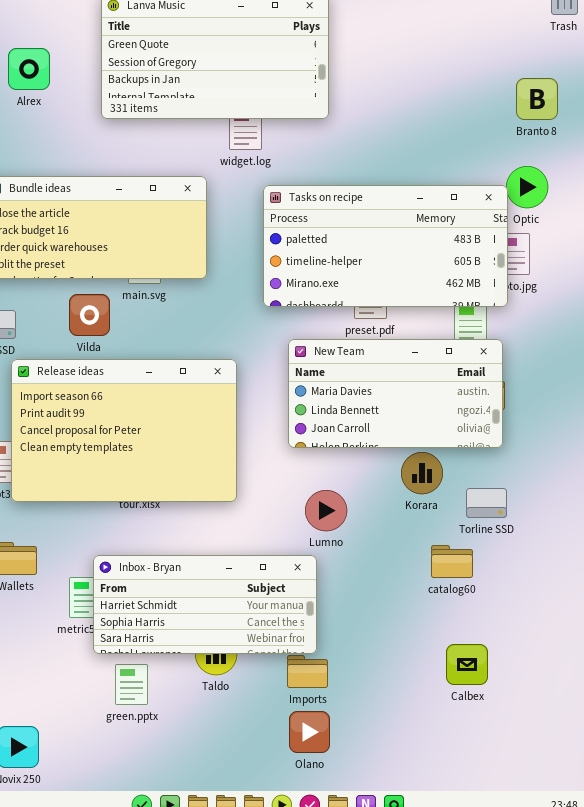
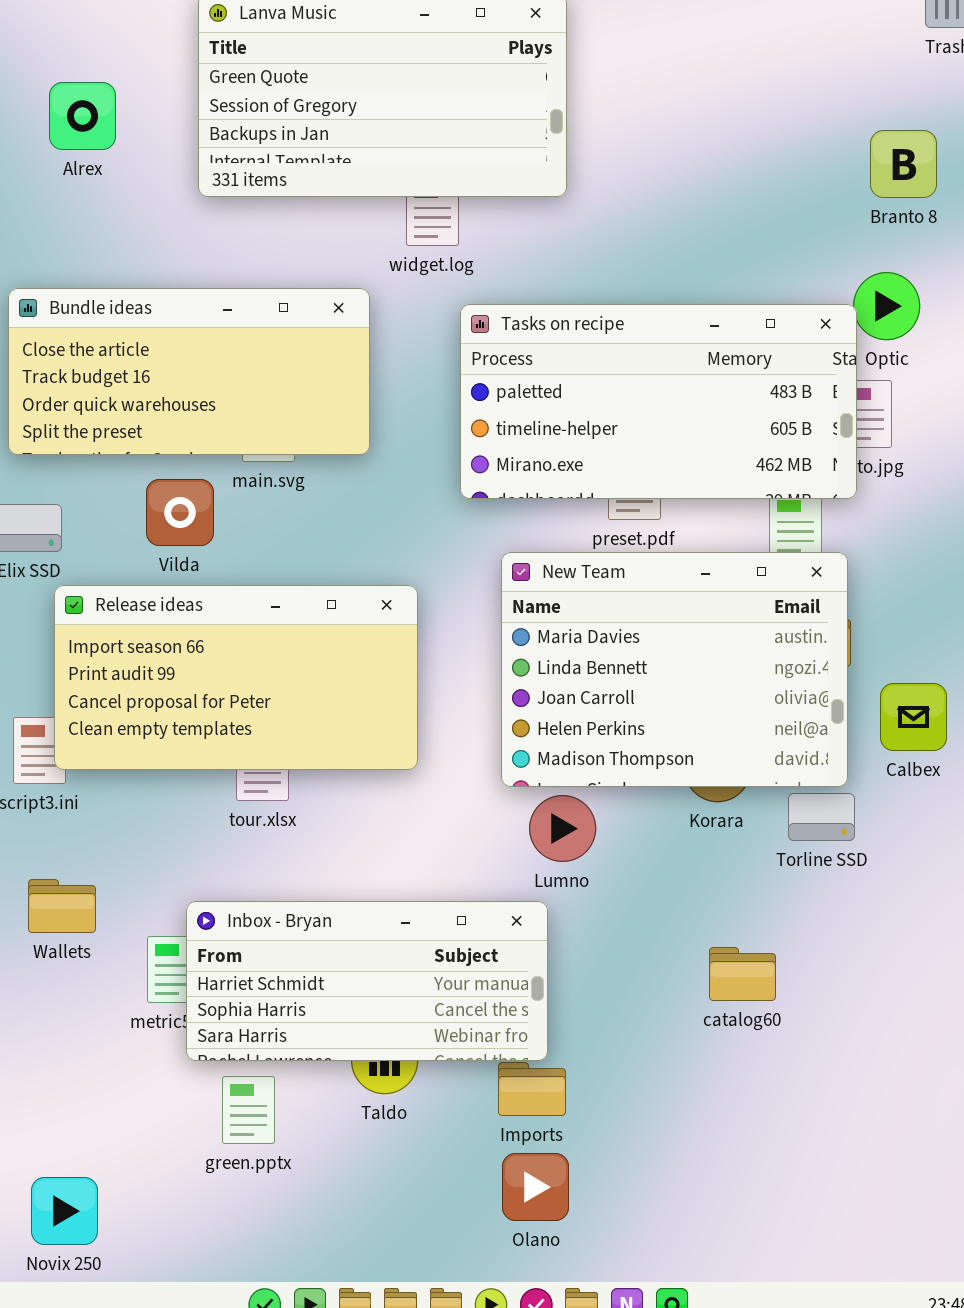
New Team: [288,339,503,448] -> [501,552,848,787], resized
Release ideas: [11,359,237,502] -> [54,585,418,770], resized
catalog60: [431,545,473,578] -> [709,947,776,1001], moved
Calbex: [446,644,488,685] -> [880,683,947,751], moved

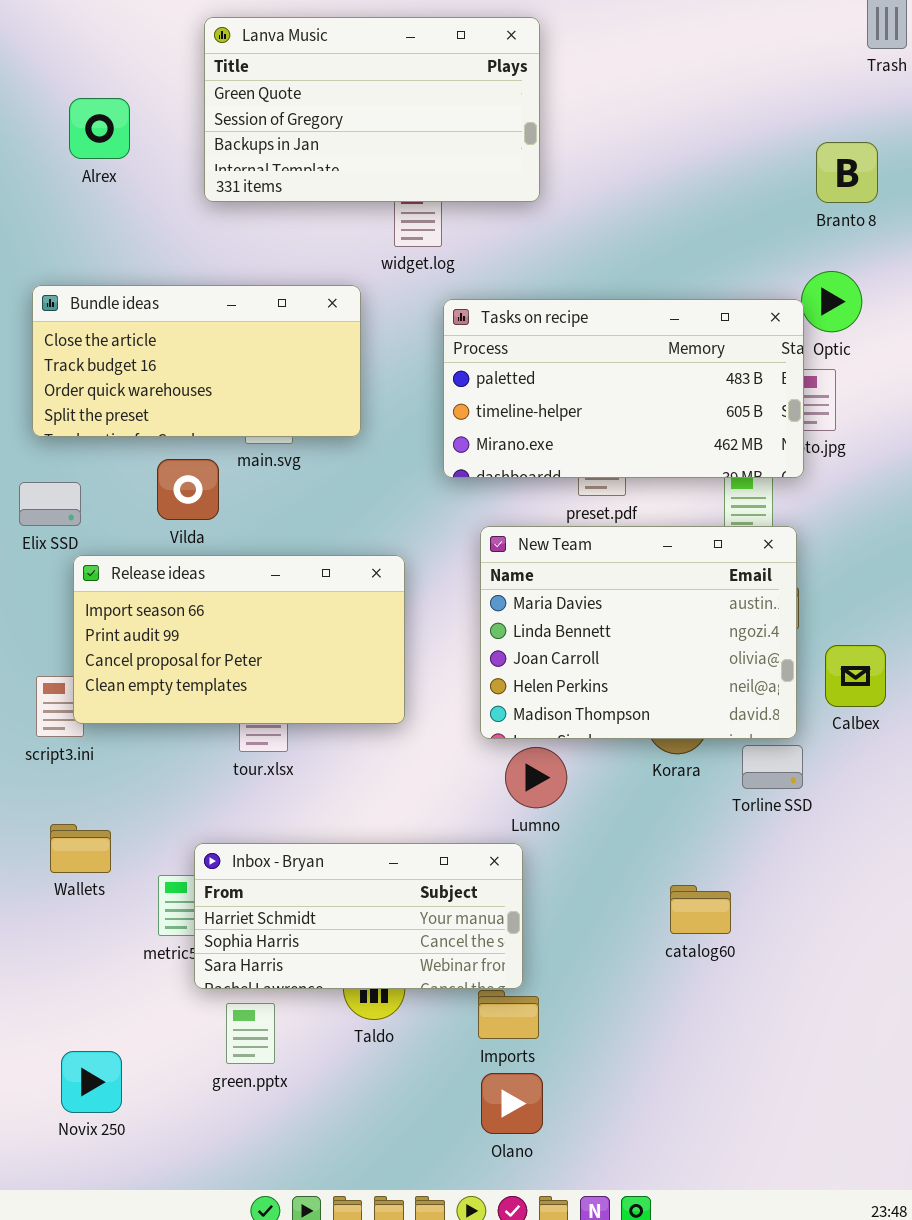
Novix 250: [31,1177,98,1245] -> [61,1051,122,1113], moved

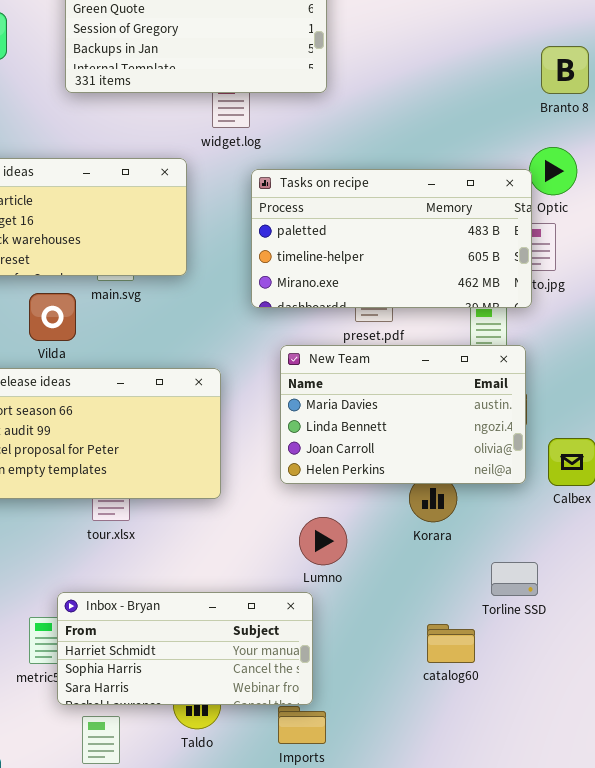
New Team: [480,526,797,739] -> [280,345,526,484], resized
Torline SSD: [742,745,803,789] -> [491,562,538,596], moved

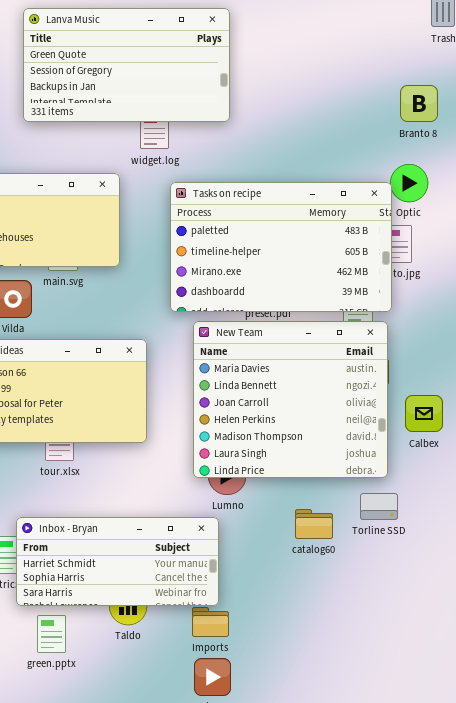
Tasks on recipe: [251,169,532,308] -> [170,182,392,312], resized
New Team: [280,345,526,484] -> [193,321,388,478], resized
catalog60: [427,624,475,663] -> [295,509,333,539], moved

